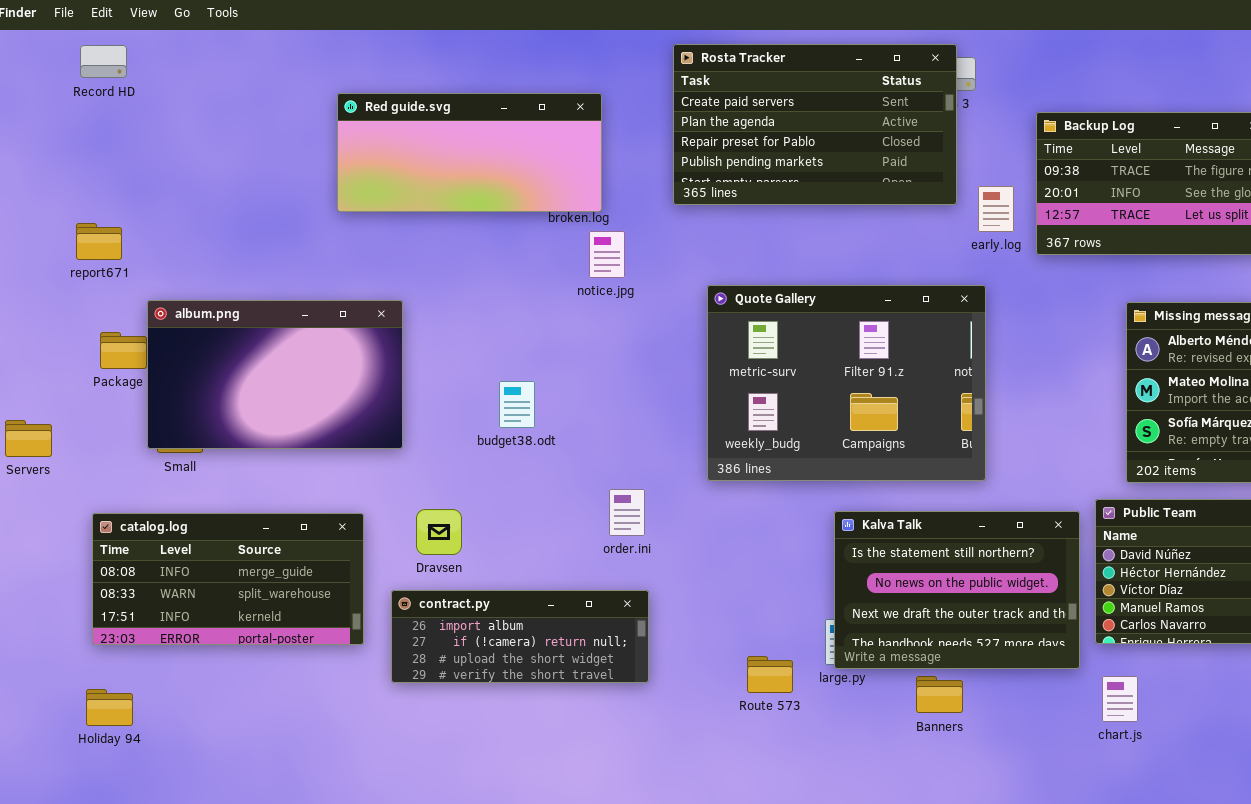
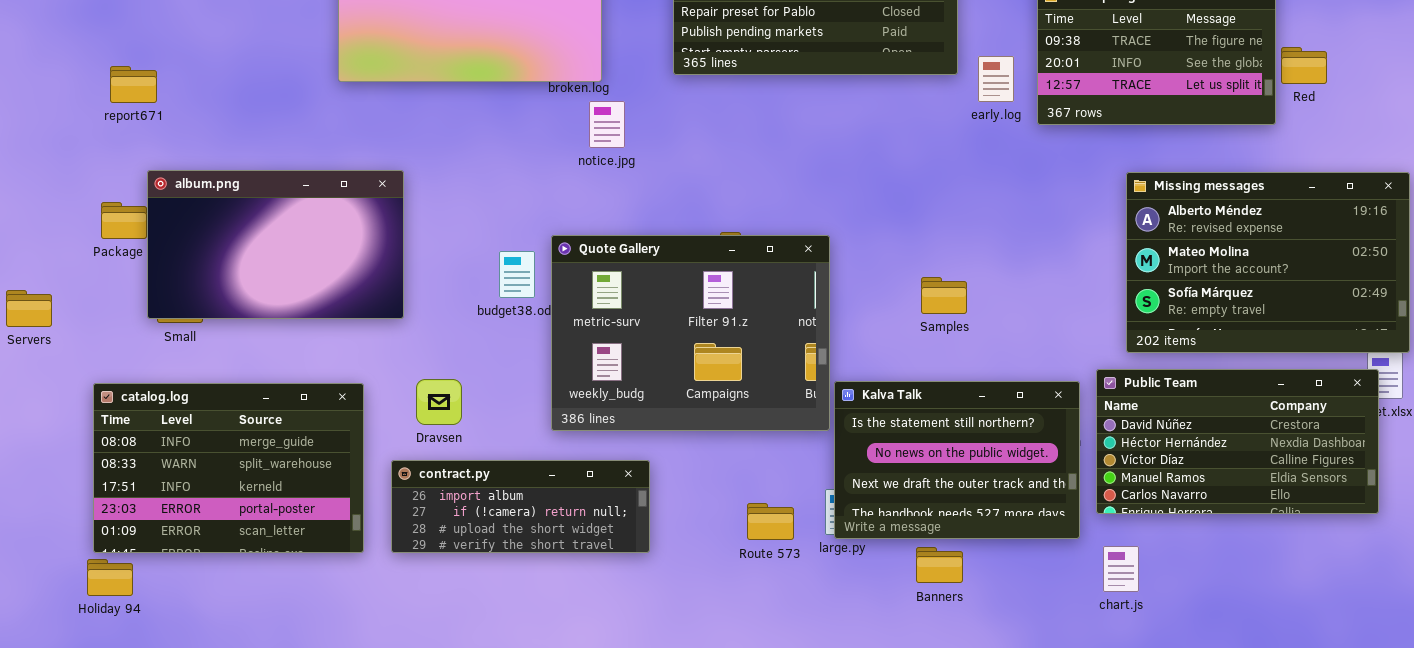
report671: [76,223,122,260] -> [110,66,157,103], moved
Quote Gallery: [707,285,986,481] -> [551,235,830,431], moved
catalog.log: [92,513,364,645] -> [93,383,364,553], resized
Route 573: [747,656,793,693] -> [747,503,794,540], moved

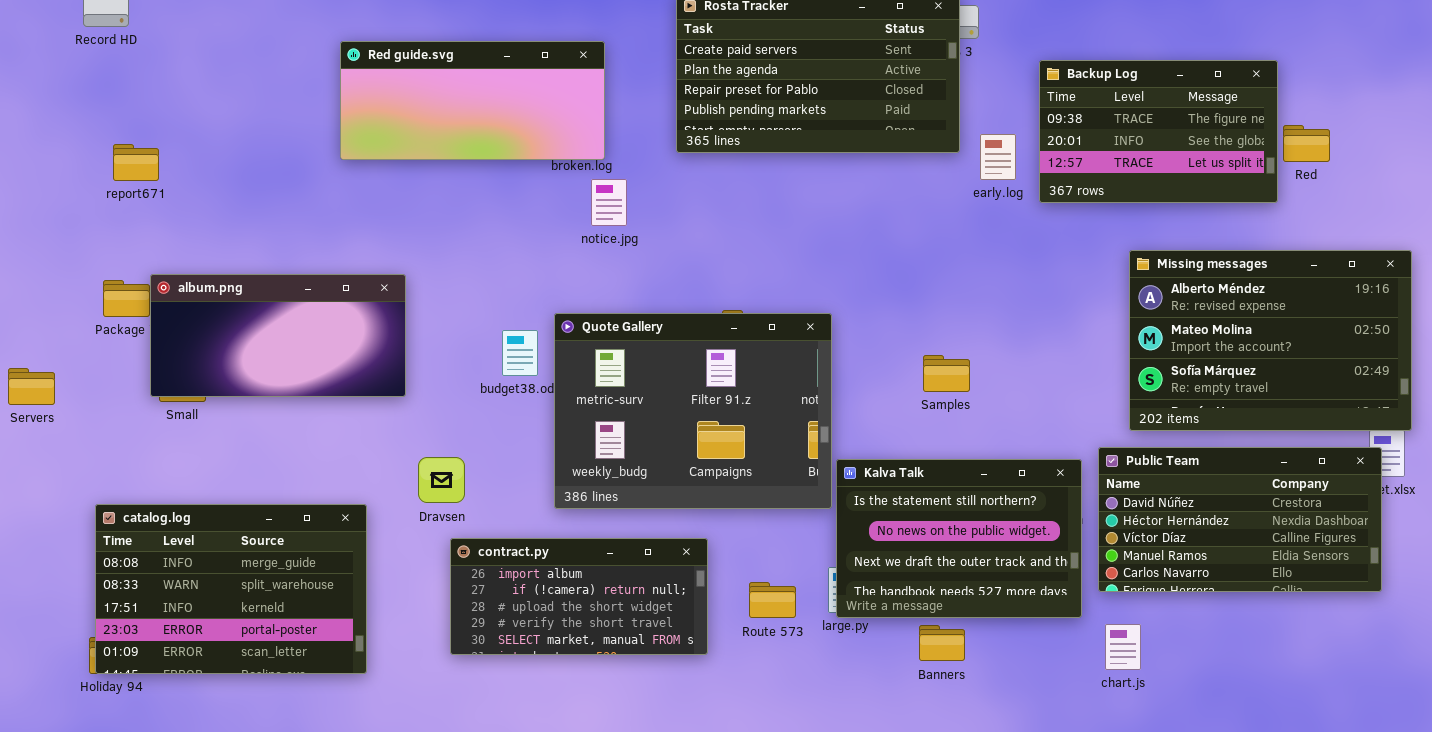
album.png: [147,170,404,319] -> [150,274,406,397], resized
catalog.log: [93,383,364,553] -> [95,504,367,674], moved
contract.py: [391,460,650,553] -> [450,538,708,655], moved, resized

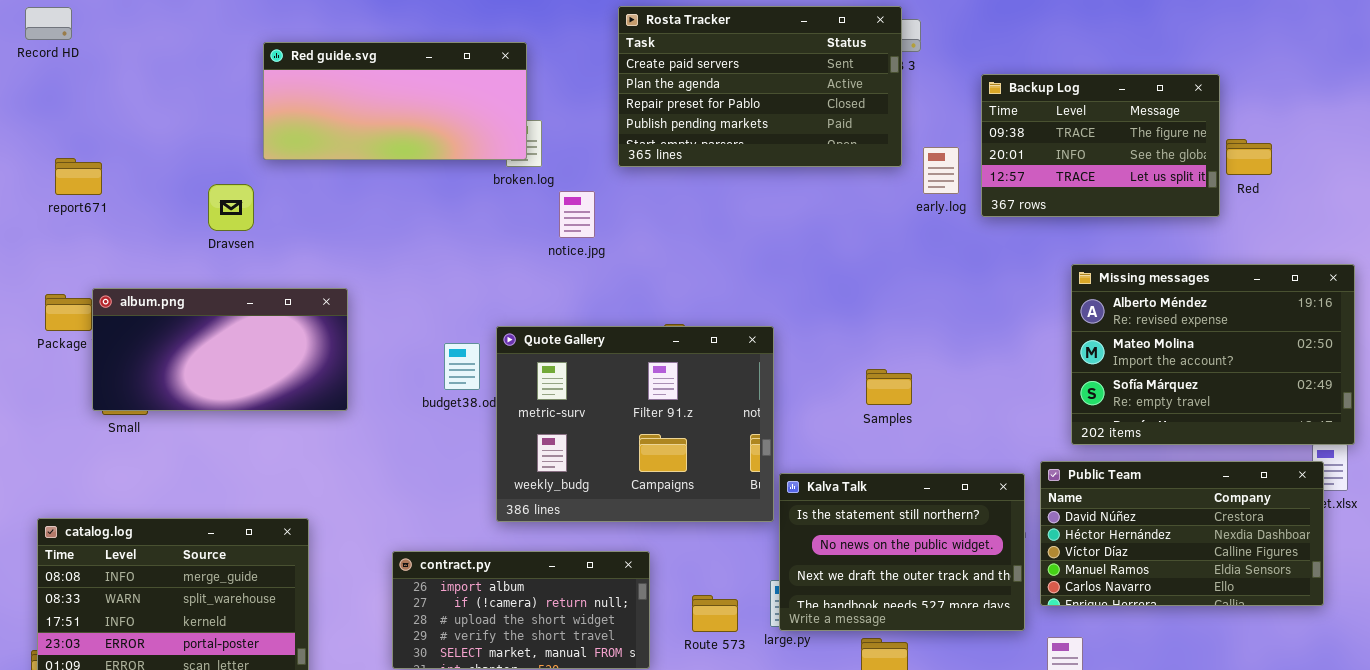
Red guide.svg: [340,41,605,160] -> [263,42,527,160], moved
notice.jpg: [591,179,627,226] -> [559,191,595,238], moved
Dravsen: [418,457,465,503] -> [208,184,254,231], moved

